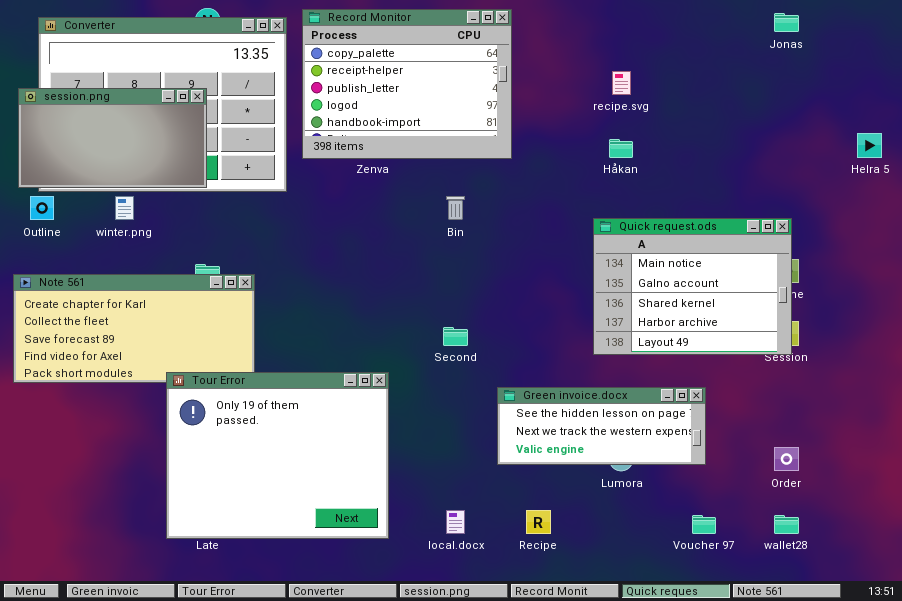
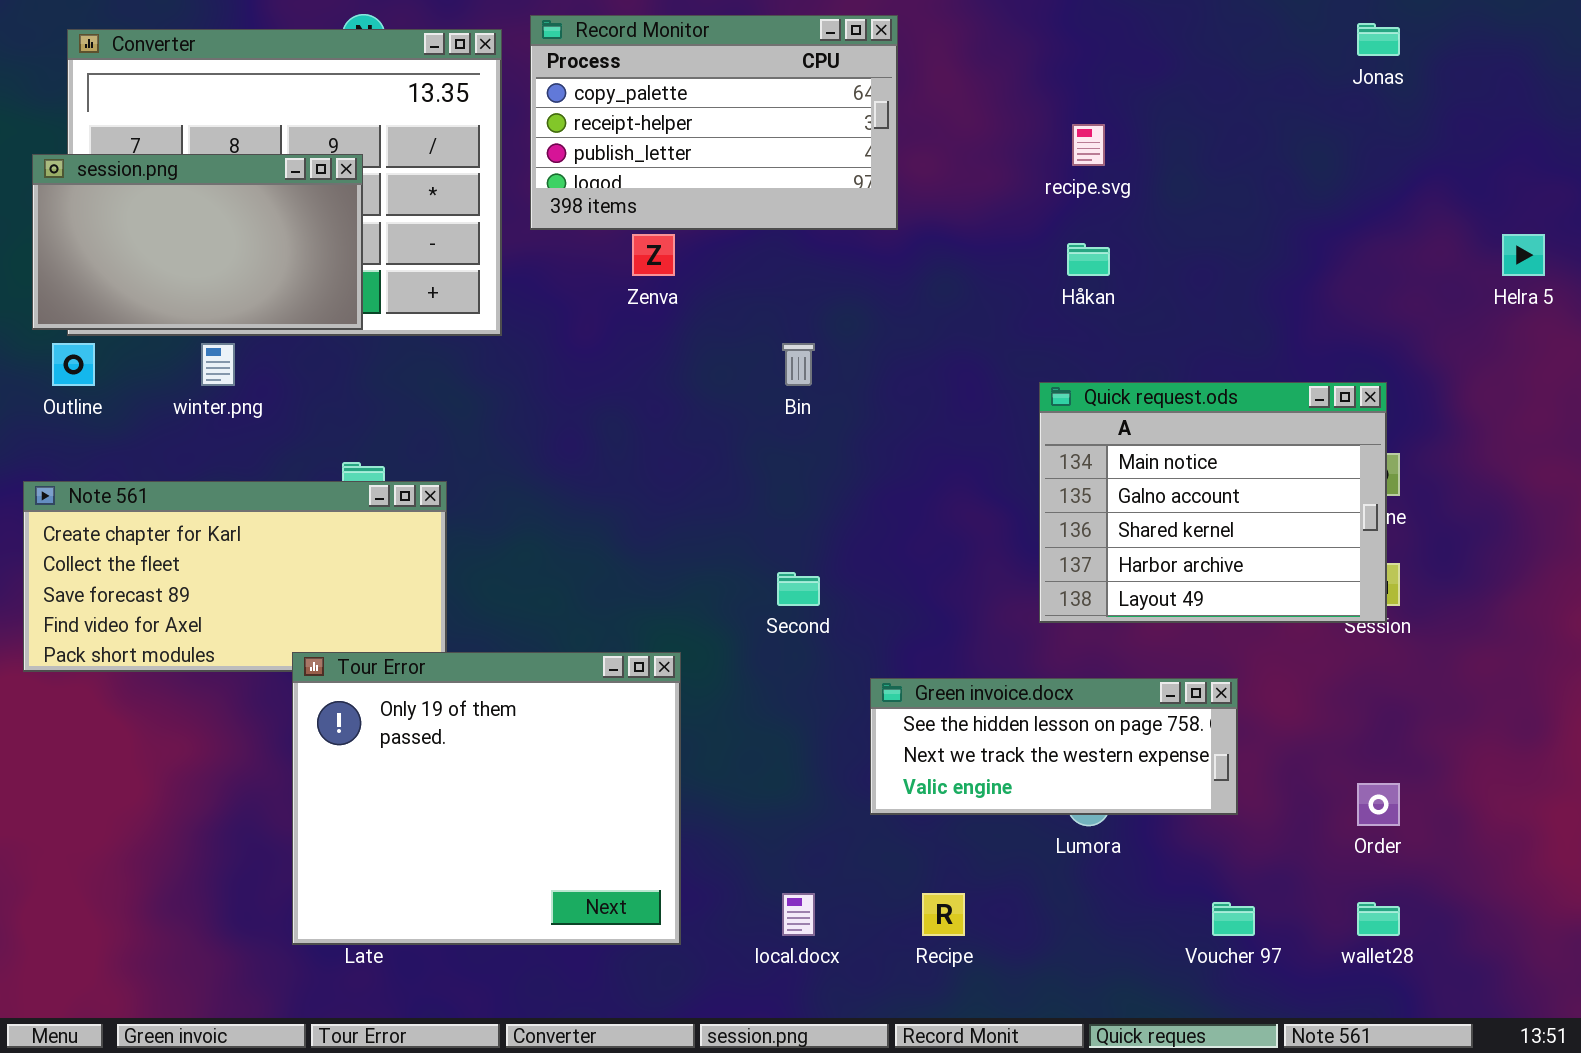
Record Monitor: [302,9,512,159] -> [530,15,898,230], resized

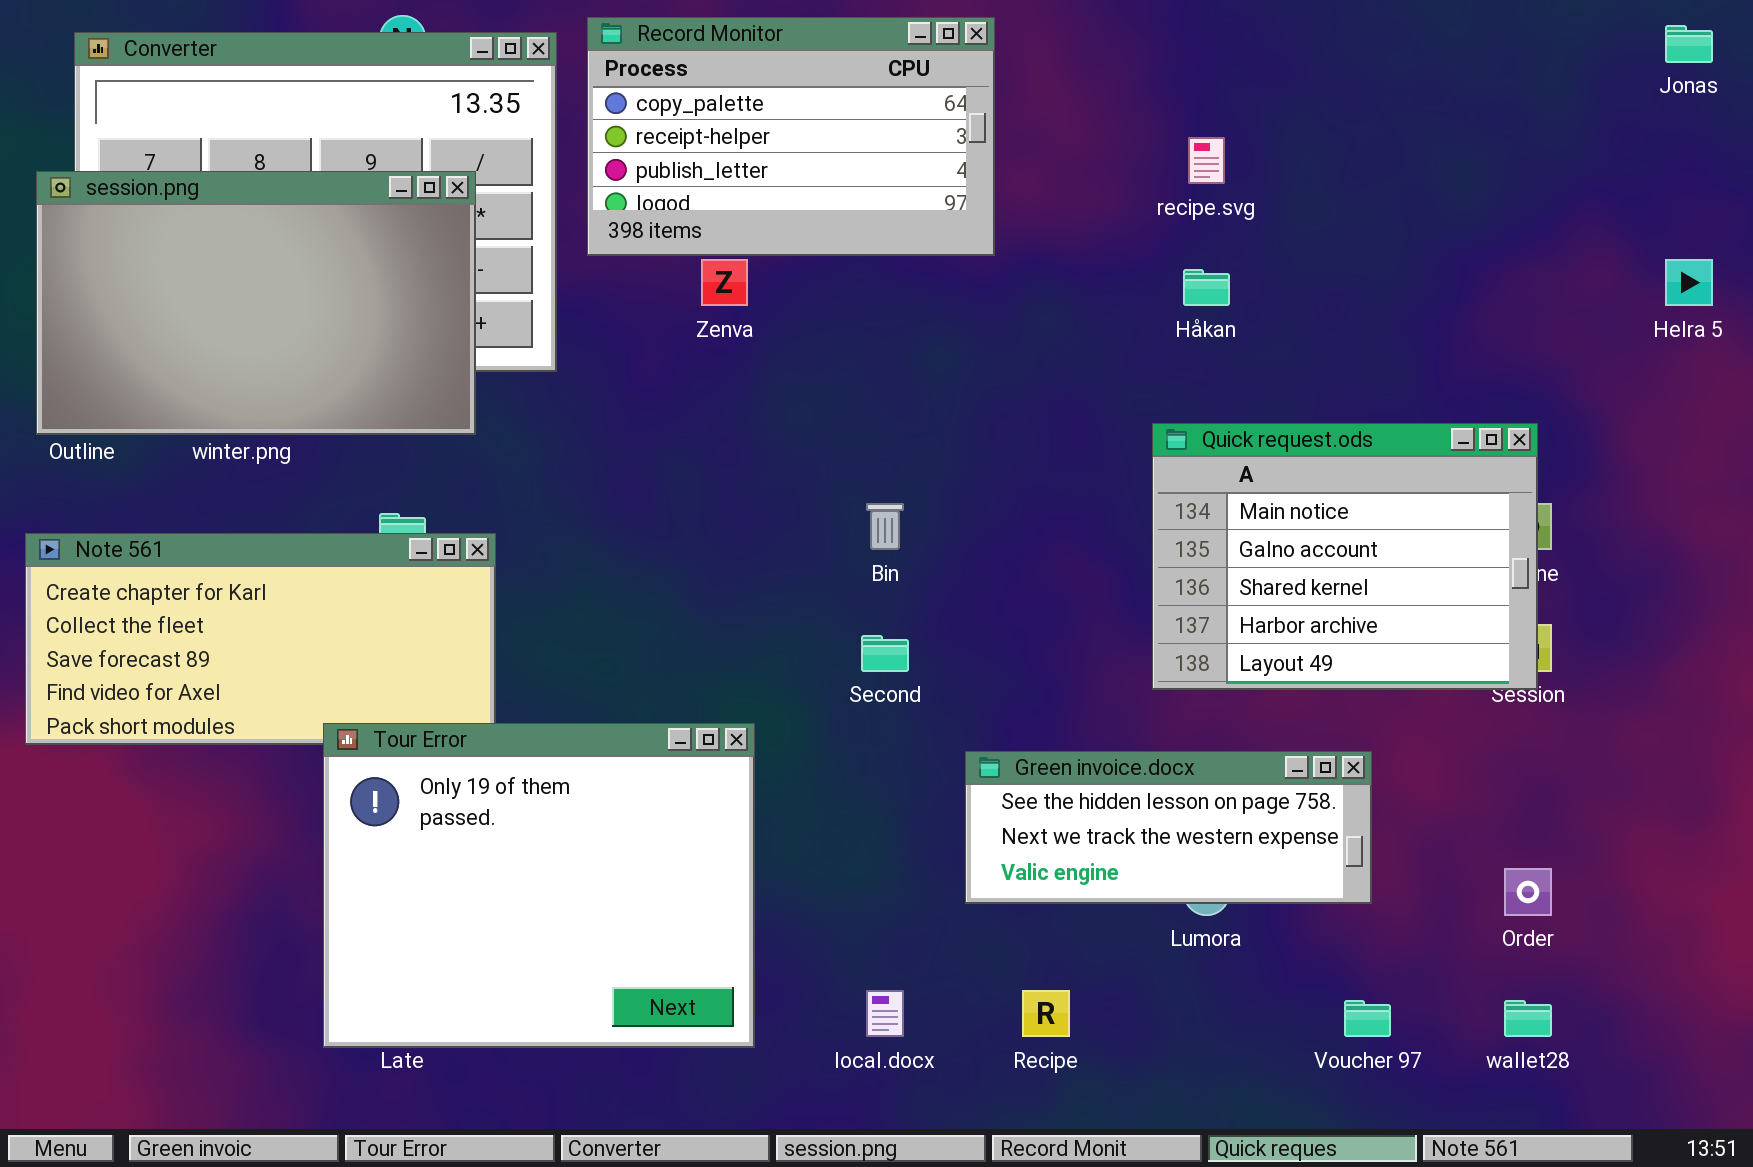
Jonas: [1357,23,1400,56] -> [1665,25,1713,63], moved
session.png: [32,154,363,330] -> [36,171,476,435], resized
Bin: [782,343,815,386] -> [866,503,904,550], moved

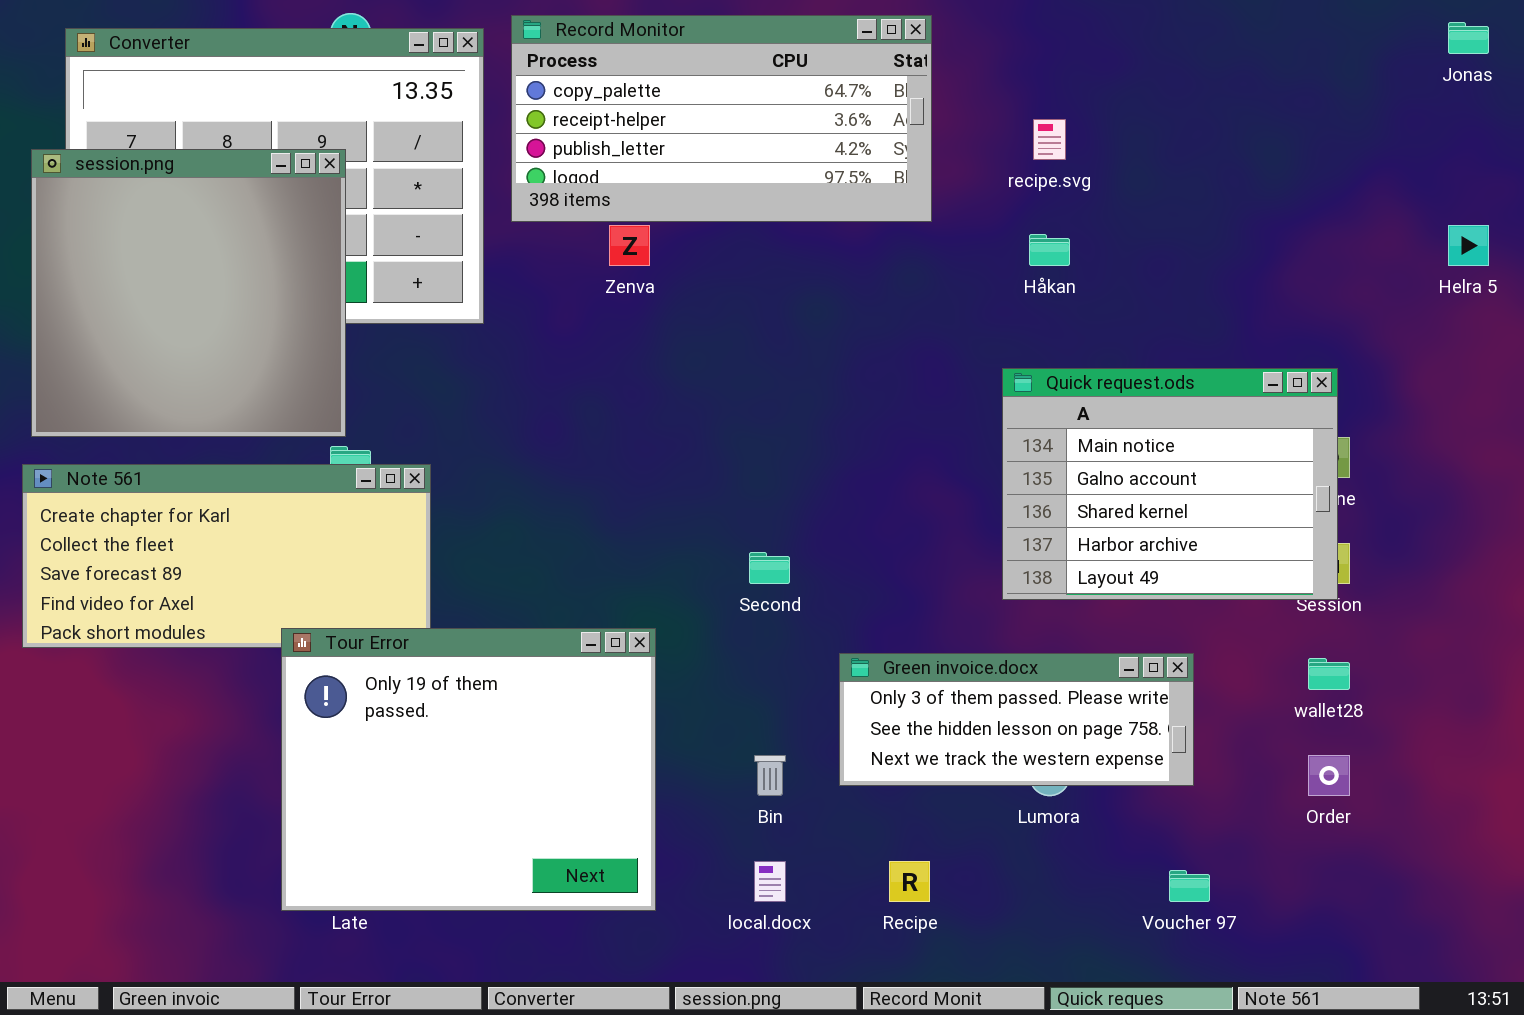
Record Monitor: [587,17,995,256] -> [511,15,932,222], resized
session.png: [36,171,476,435] -> [31,149,346,437], resized
Bin: [866,503,904,550] -> [754,755,786,796], moved
Green invoice.docx: [965,751,1372,904] -> [839,653,1194,786], scrolled up 1 row
wallet28: [1504,1000,1552,1037] -> [1308,658,1350,690], moved

